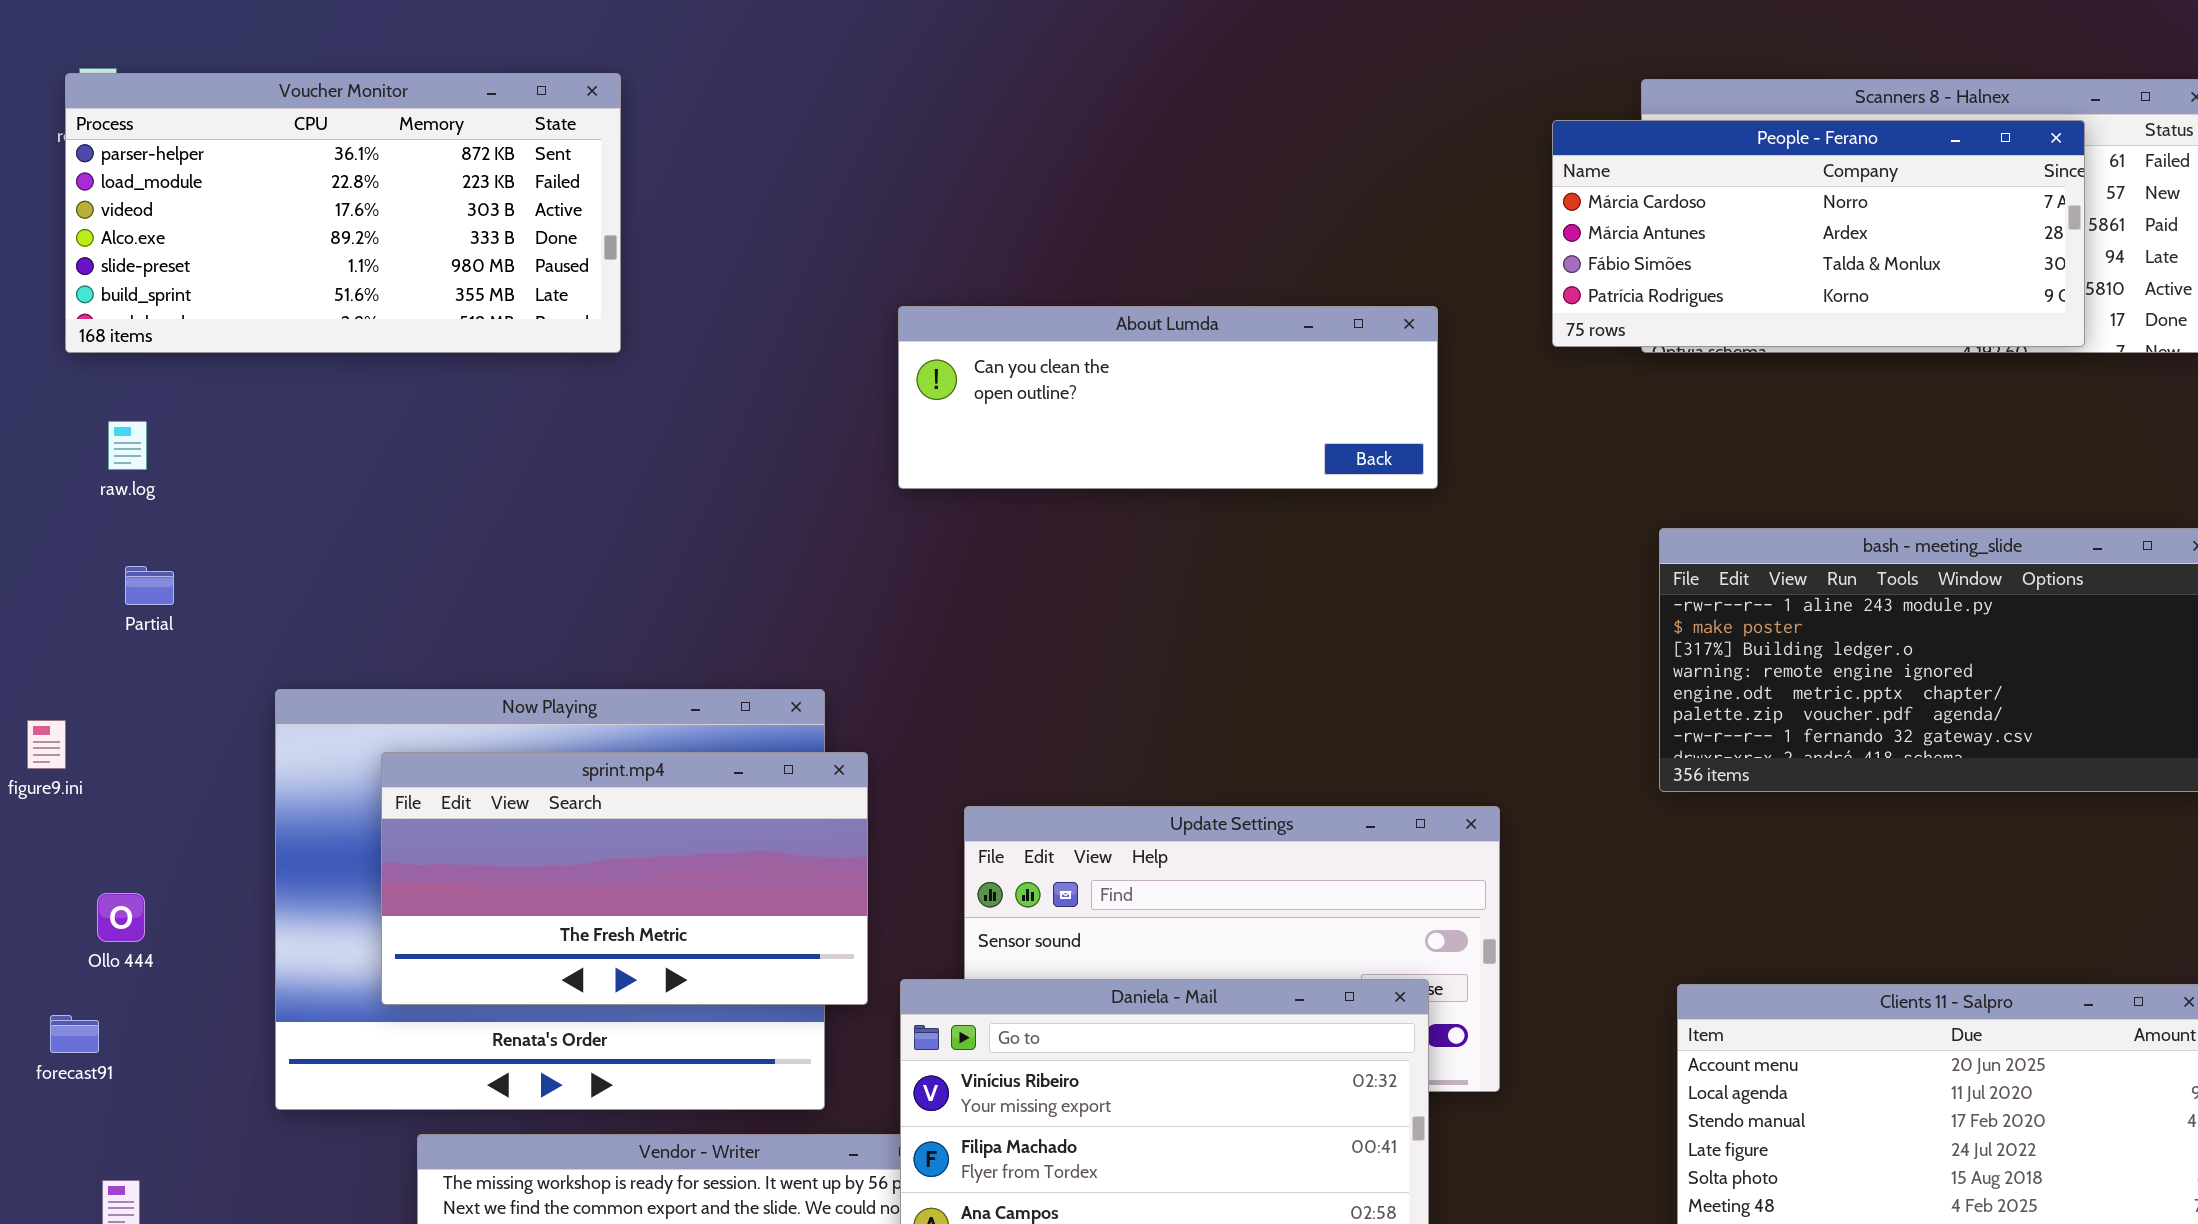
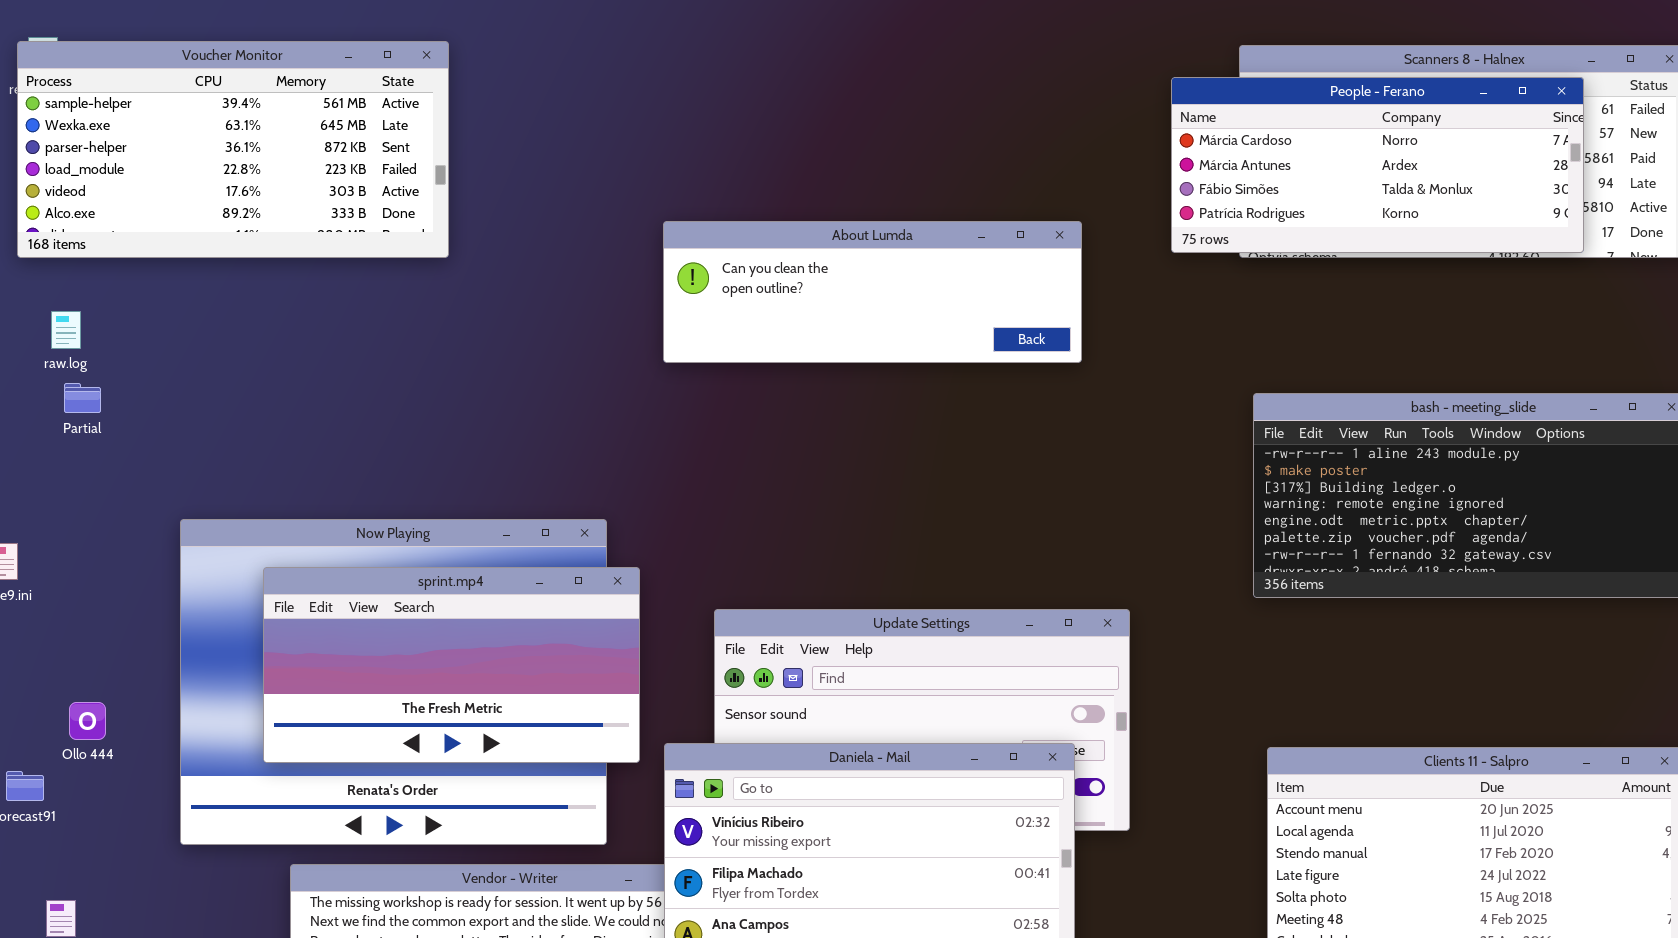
Voucher Monitor: [65,73,621,353] -> [17,41,449,258], scrolled up 2 rows
Partial: [125,566,174,605] -> [64,383,101,413], moved
Ollo 444: [97,893,145,942] -> [69,702,106,740], moved

